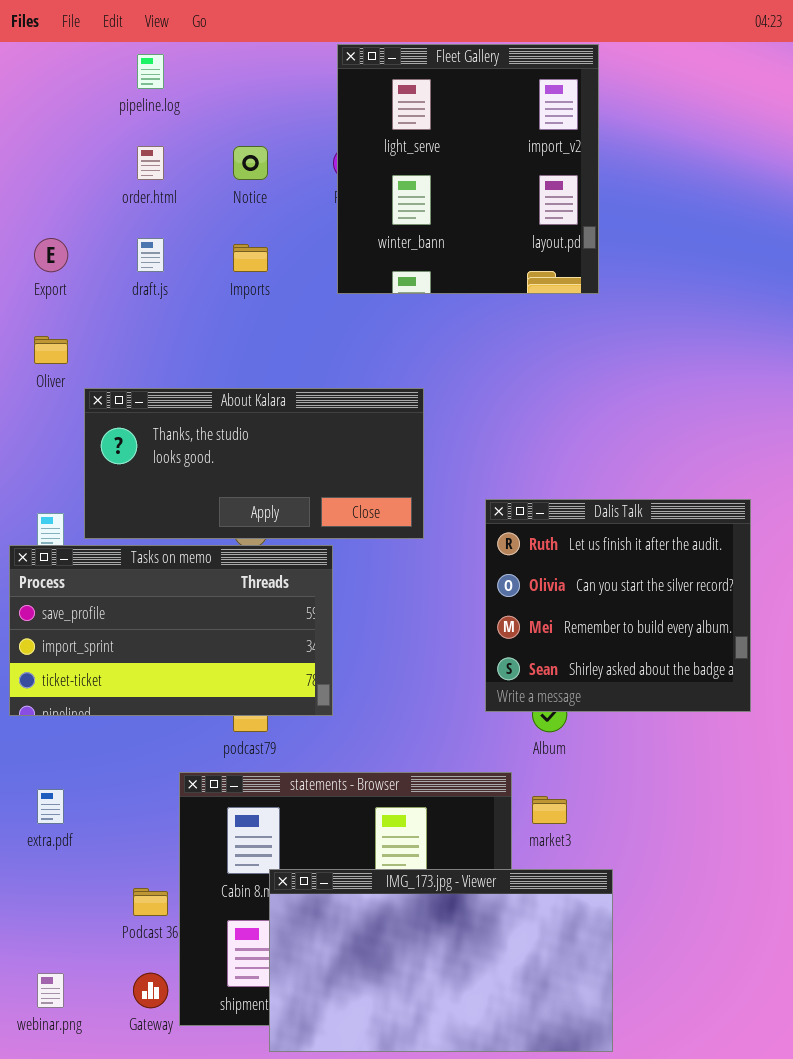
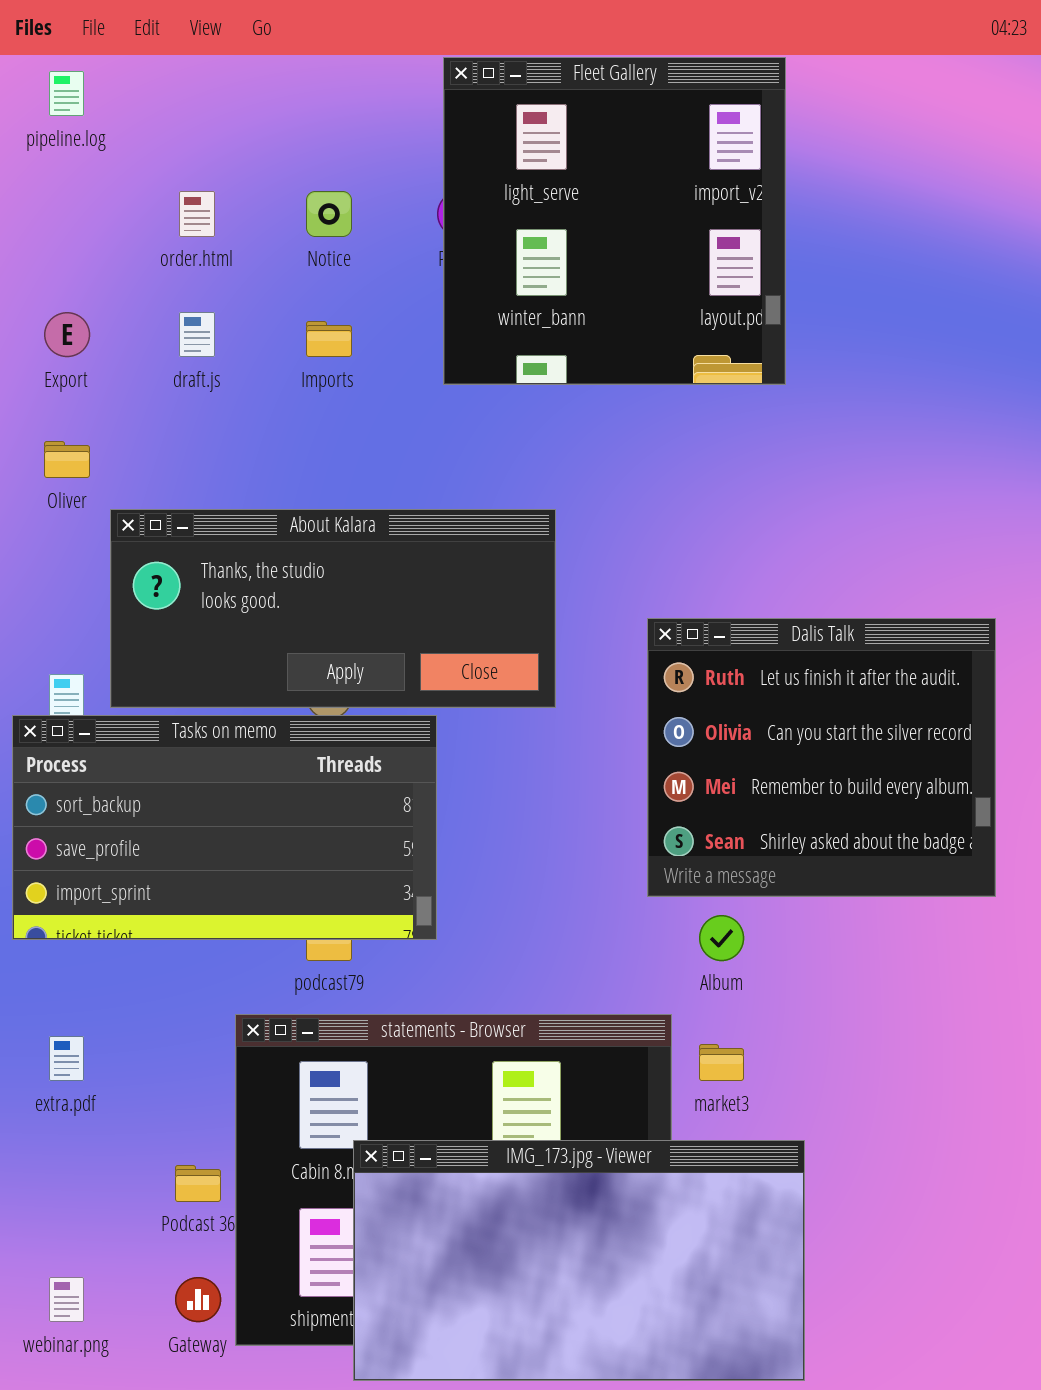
pipeline.log: [137,54,164,89] -> [49,71,84,116], moved
Dalis Talk: [485,499,751,712] -> [647,618,996,897], moved
Tasks on memo: [9,545,333,716] -> [12,715,437,940], scrolled up 1 row

